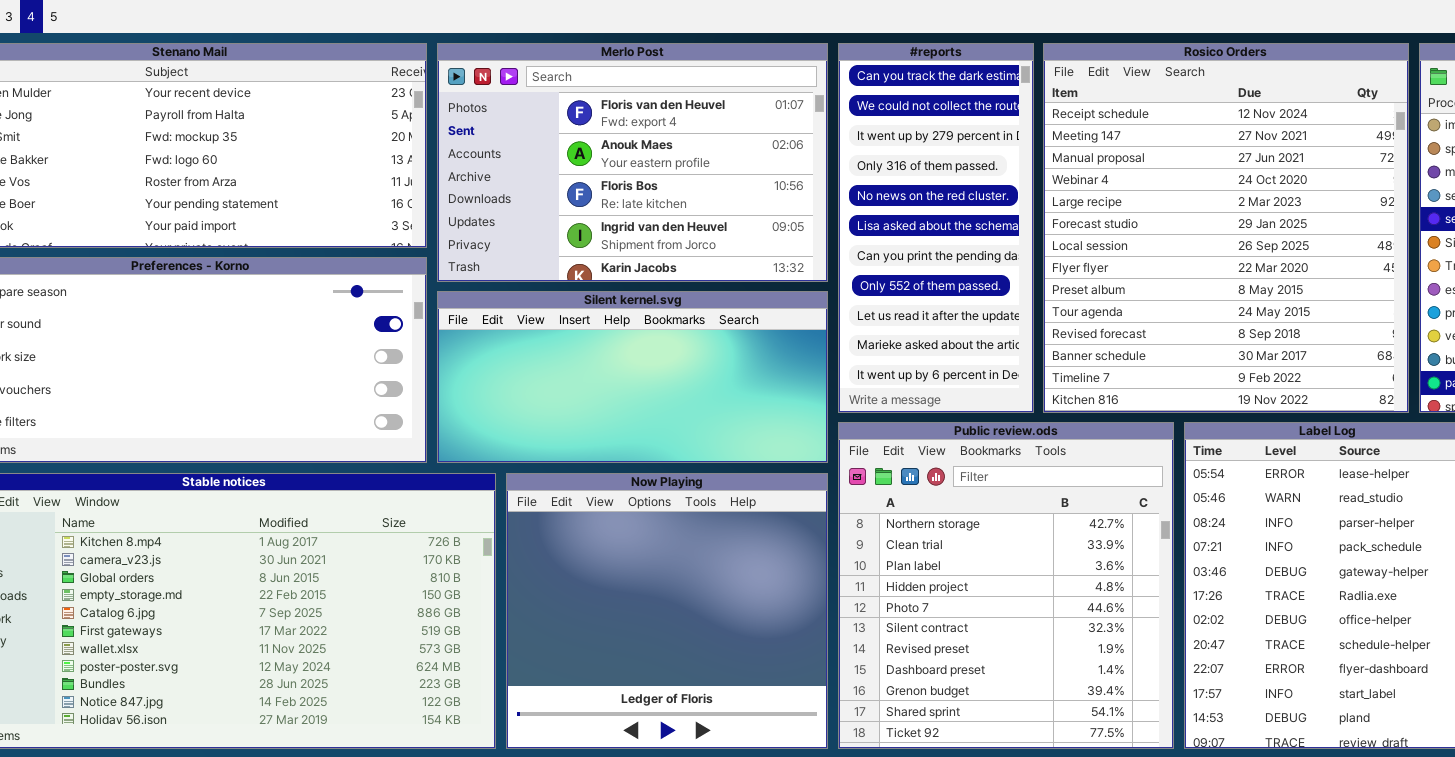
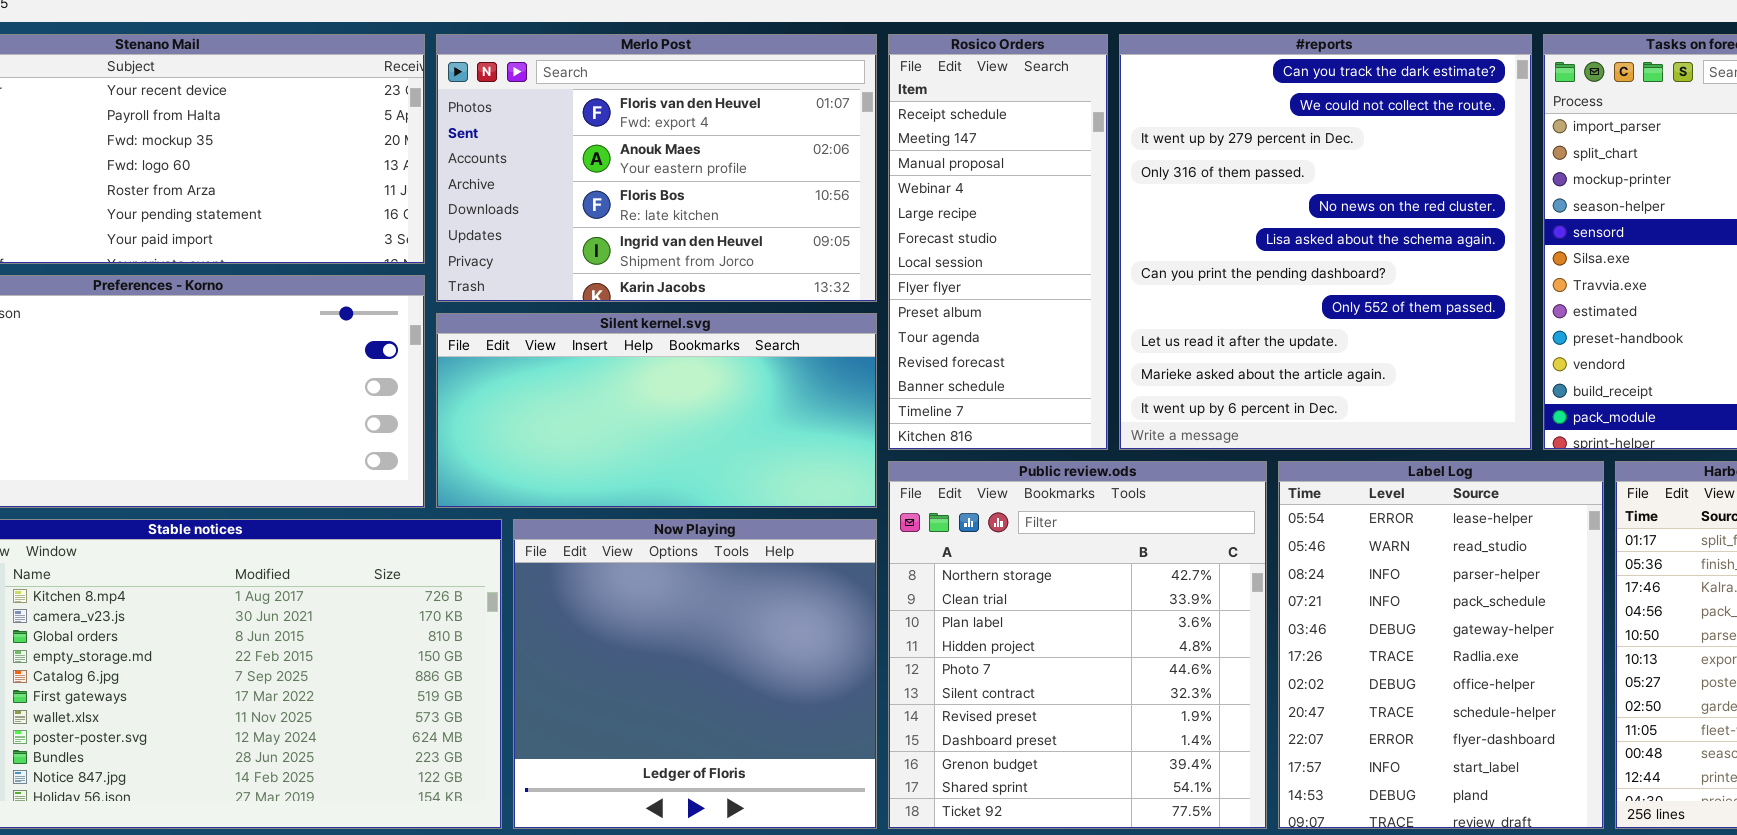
#reports: [838,43,1034,413] -> [1119,34,1532,450], moved, resized
Rosico Orders: [1043,43,1409,413] -> [888,34,1108,450], moved, resized

